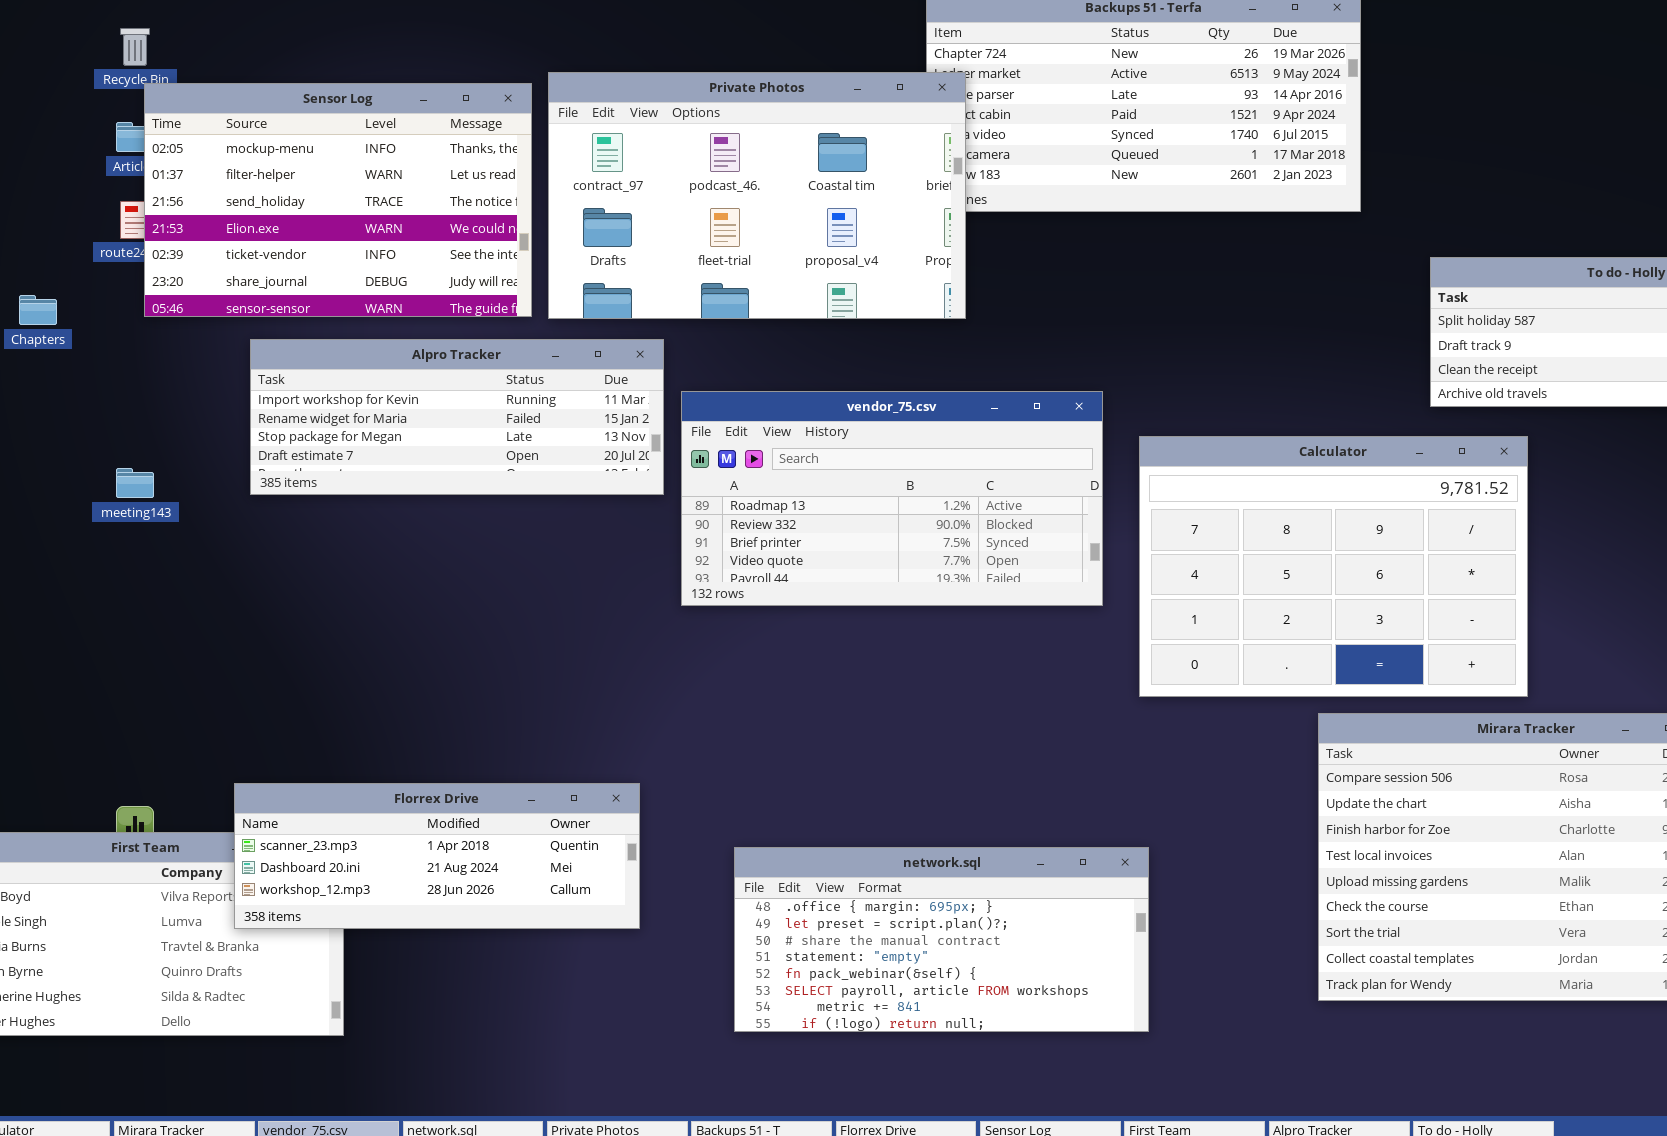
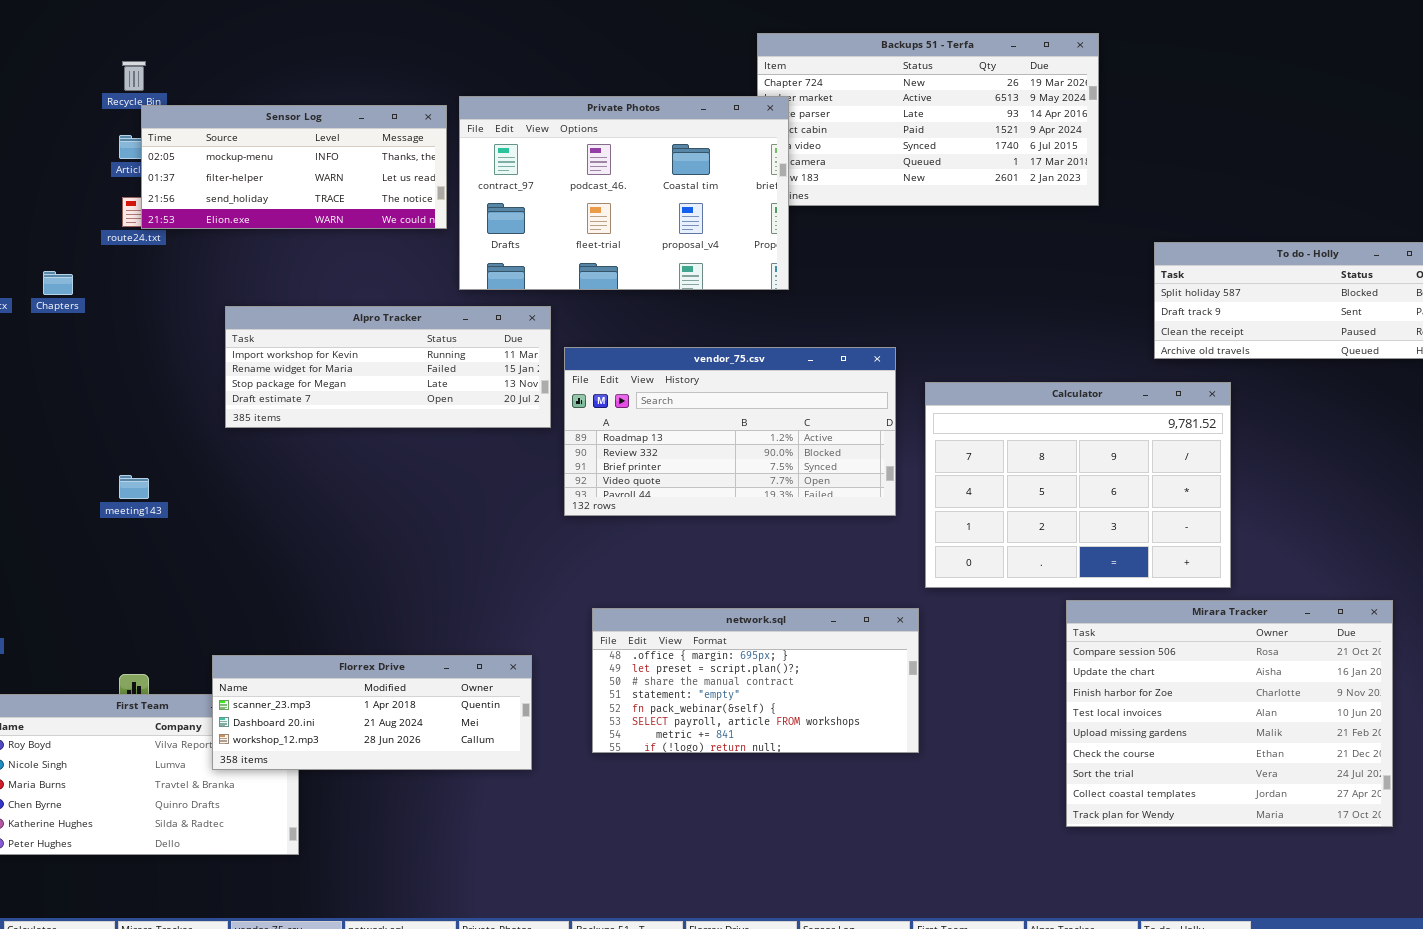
Sensor Log: [144,83,532,317] -> [141,105,447,229], resized
meeting143: [116,468,154,498] -> [119,475,149,499], moved
network.sql: [734,847,1149,1032] -> [592,608,919,753], moved

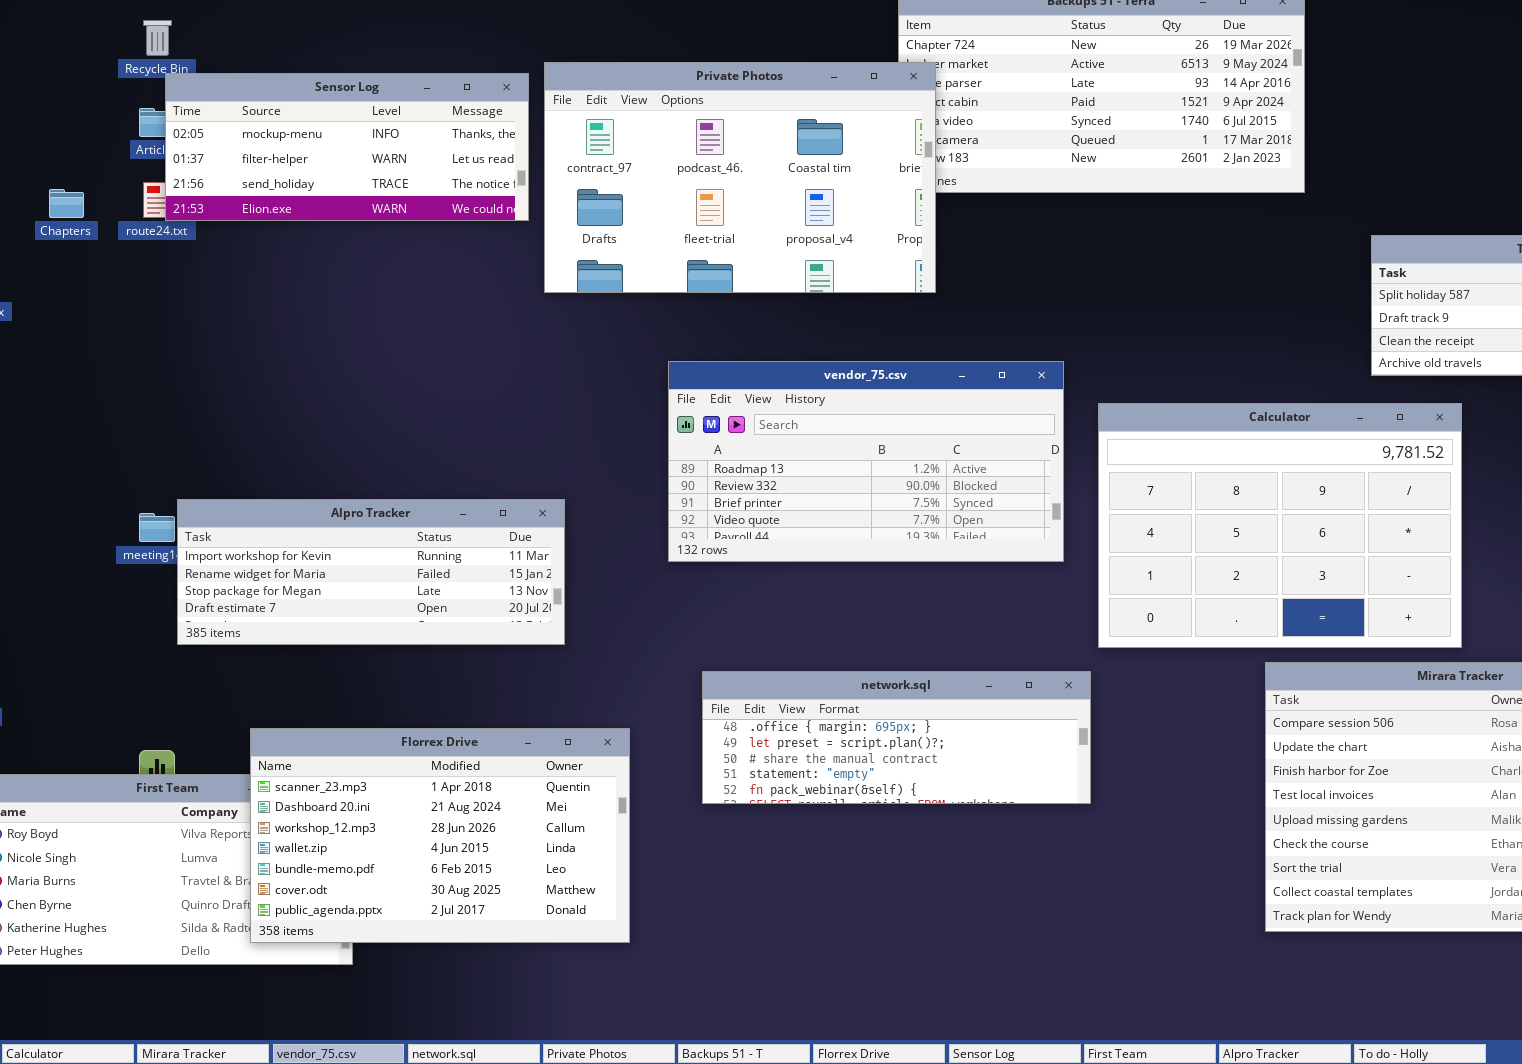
Chapters: [43,271,73,295] -> [49,189,84,218], moved
Alpro Tracker: [225,306,551,428] -> [177,499,565,645], moved
network.sql: [592,608,919,753] -> [702,671,1091,804], resized
Florrex Drive: [212,655,532,770] -> [250,728,630,943], resized

